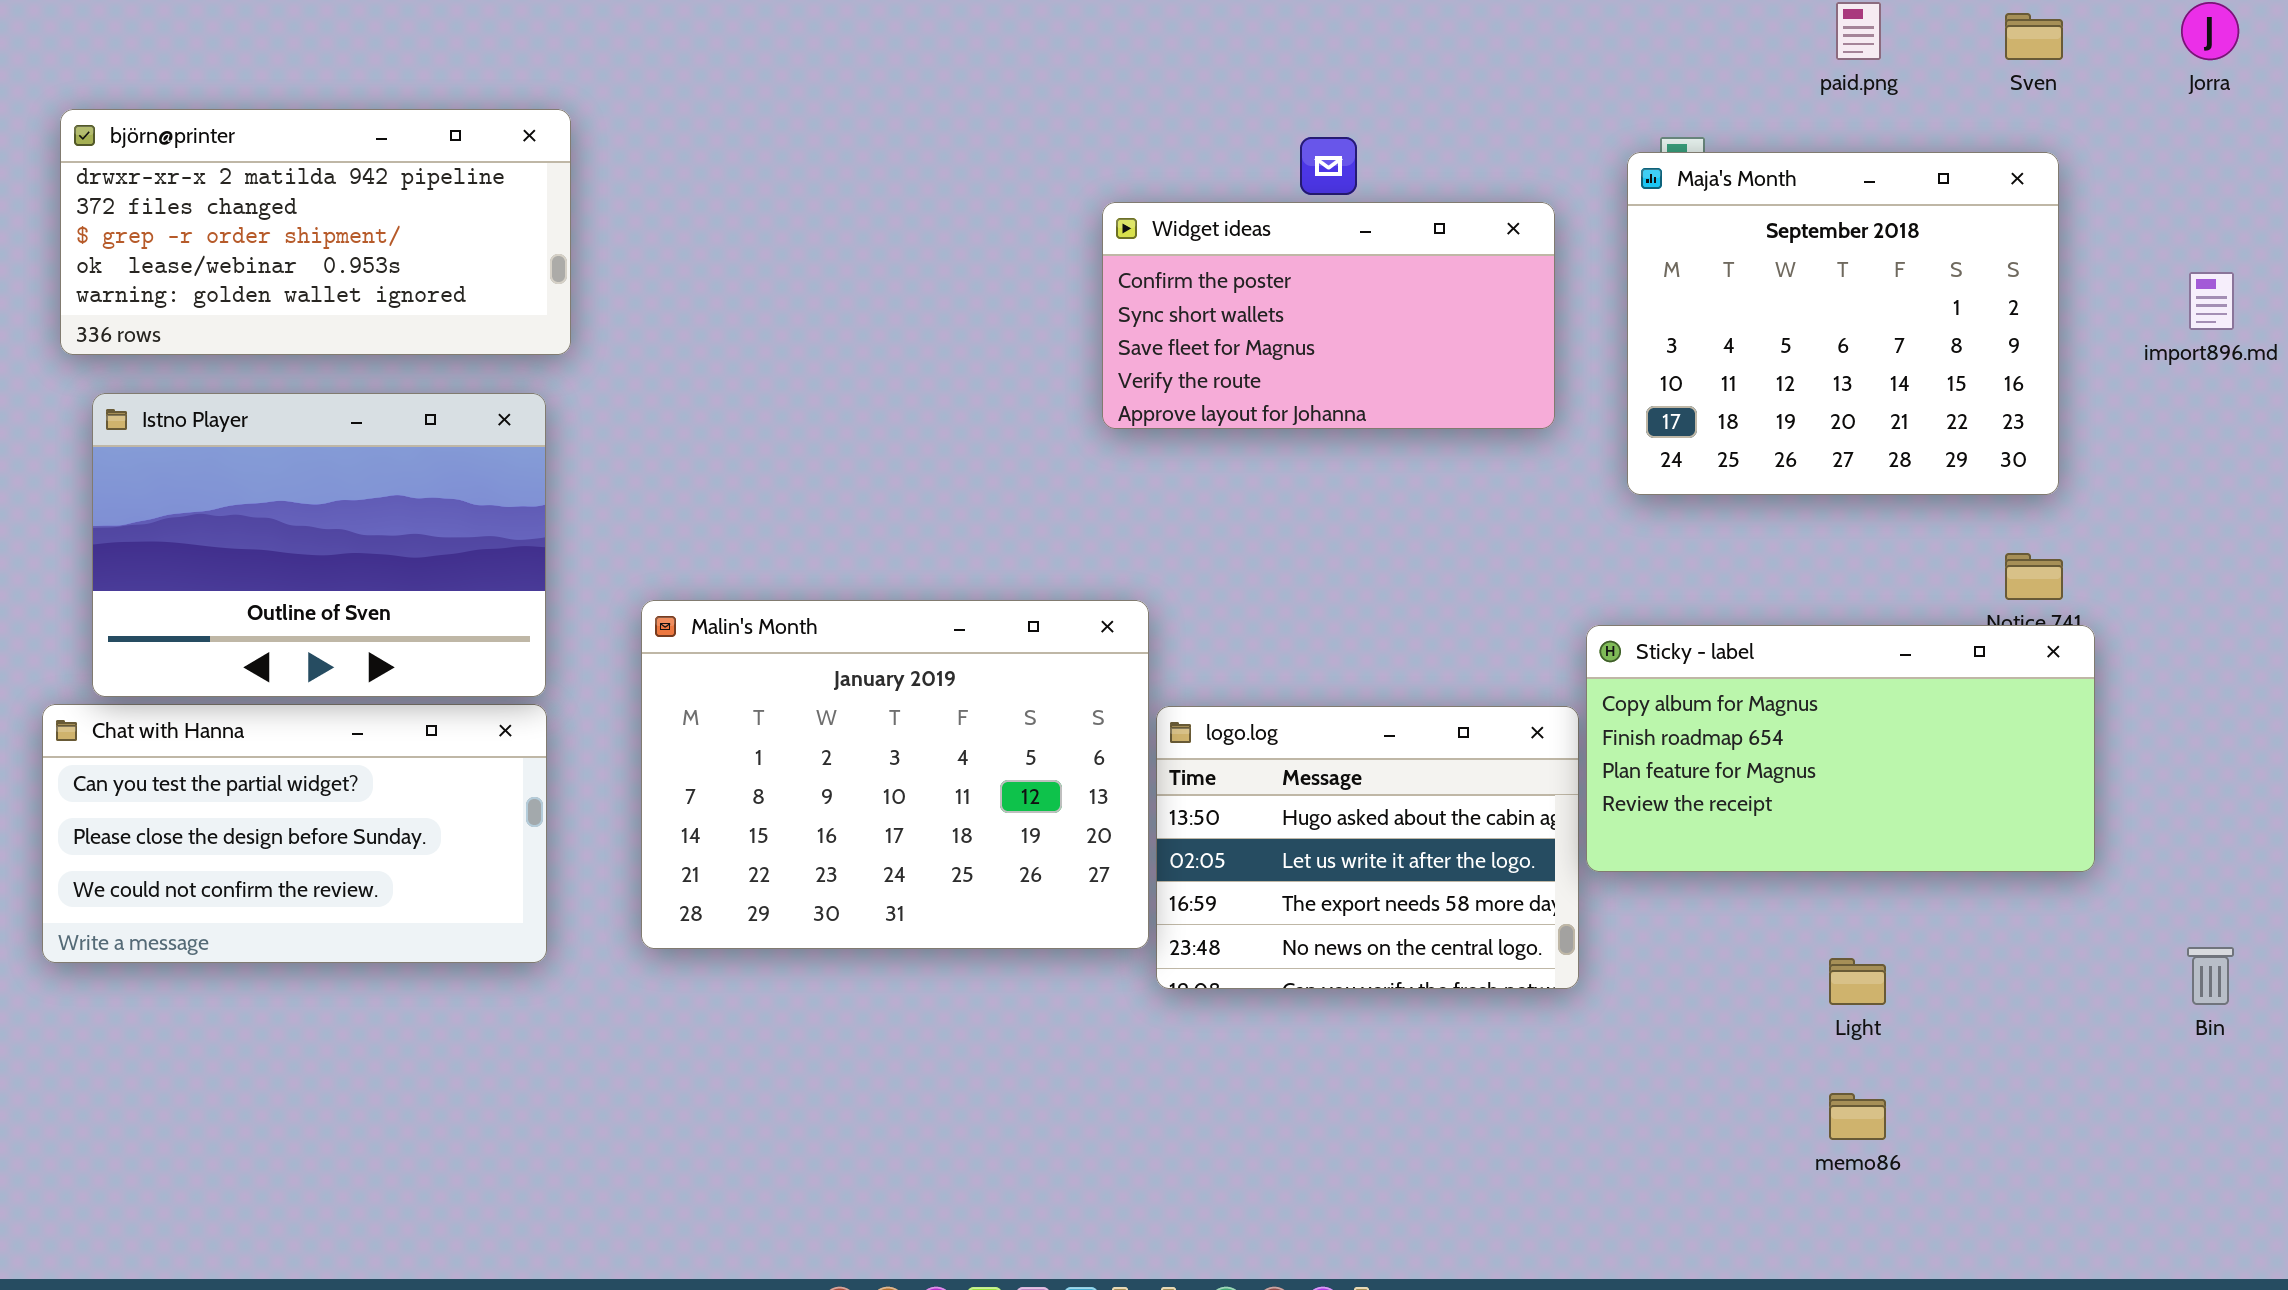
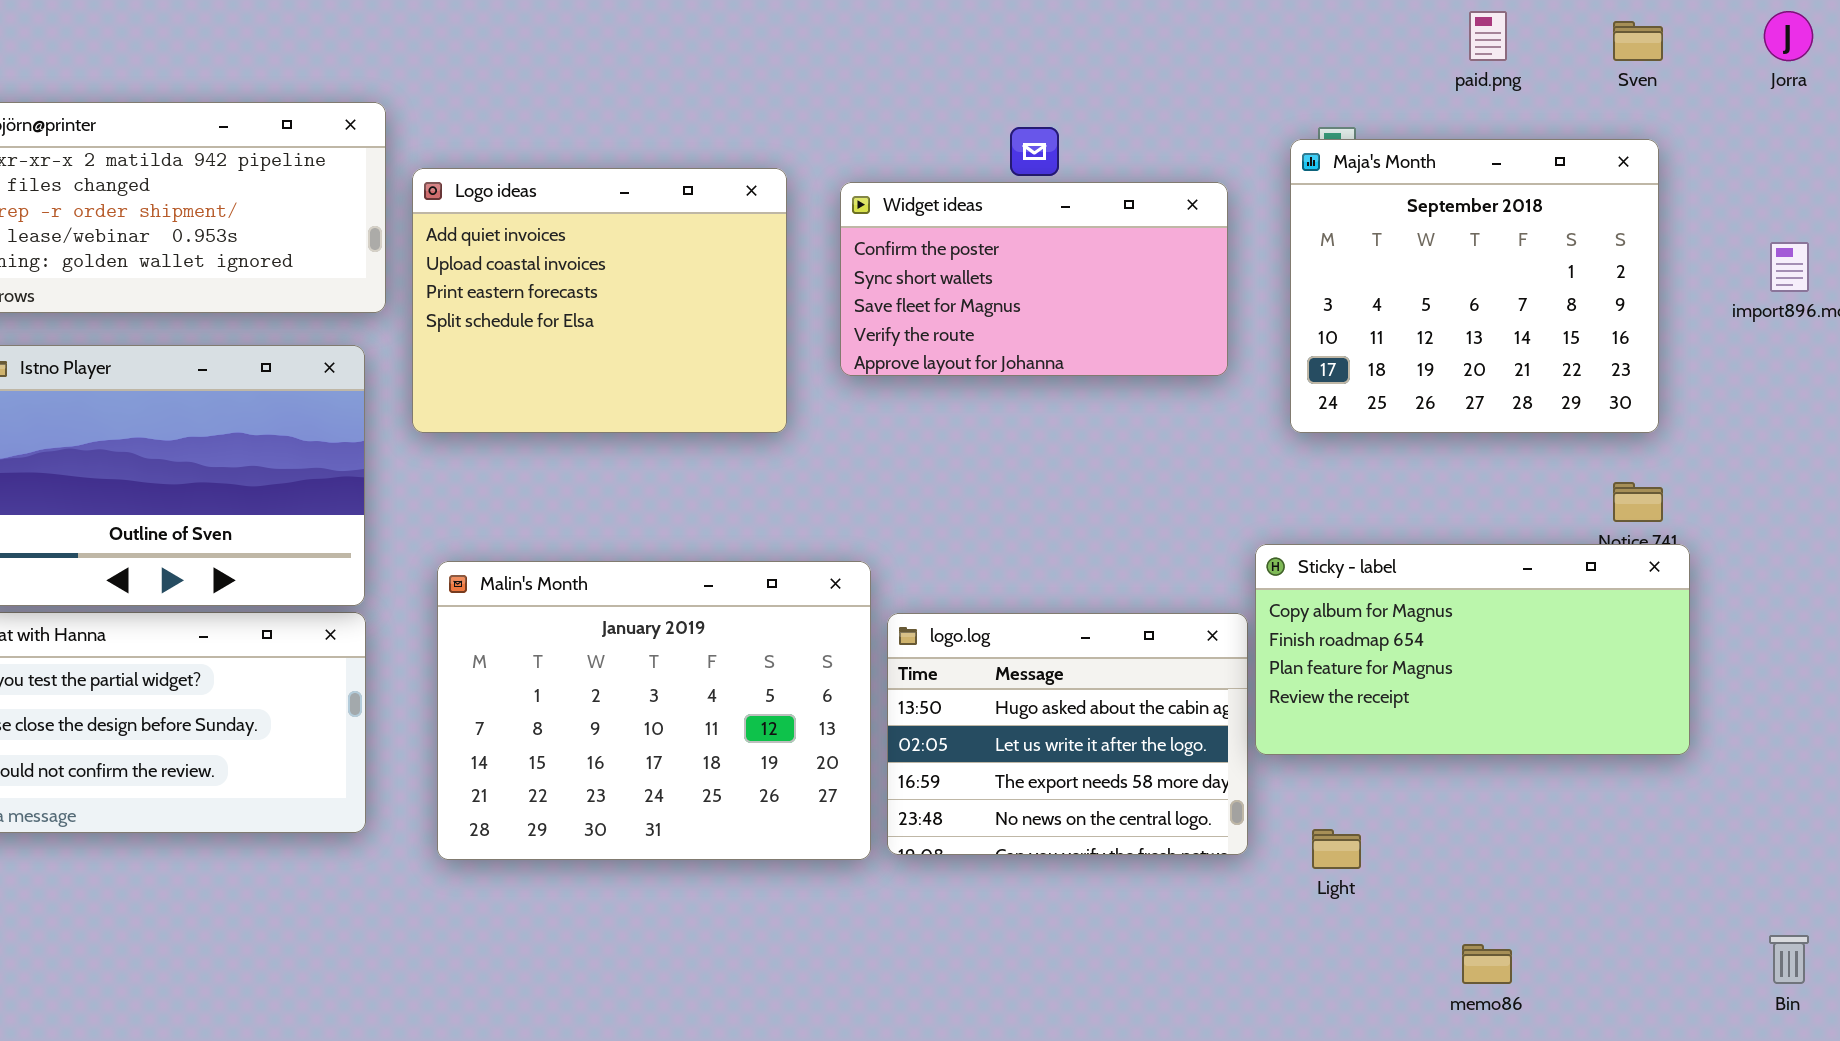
Logo ideas: none -> [412,168,787,433], opened
Malin's Month: [641,600,1149,949] -> [437,561,871,860], moved
Bin: [2187,947,2234,1005] -> [1769,935,1809,984], moved
Light: [1829,958,1886,1005] -> [1312,829,1361,869], moved

